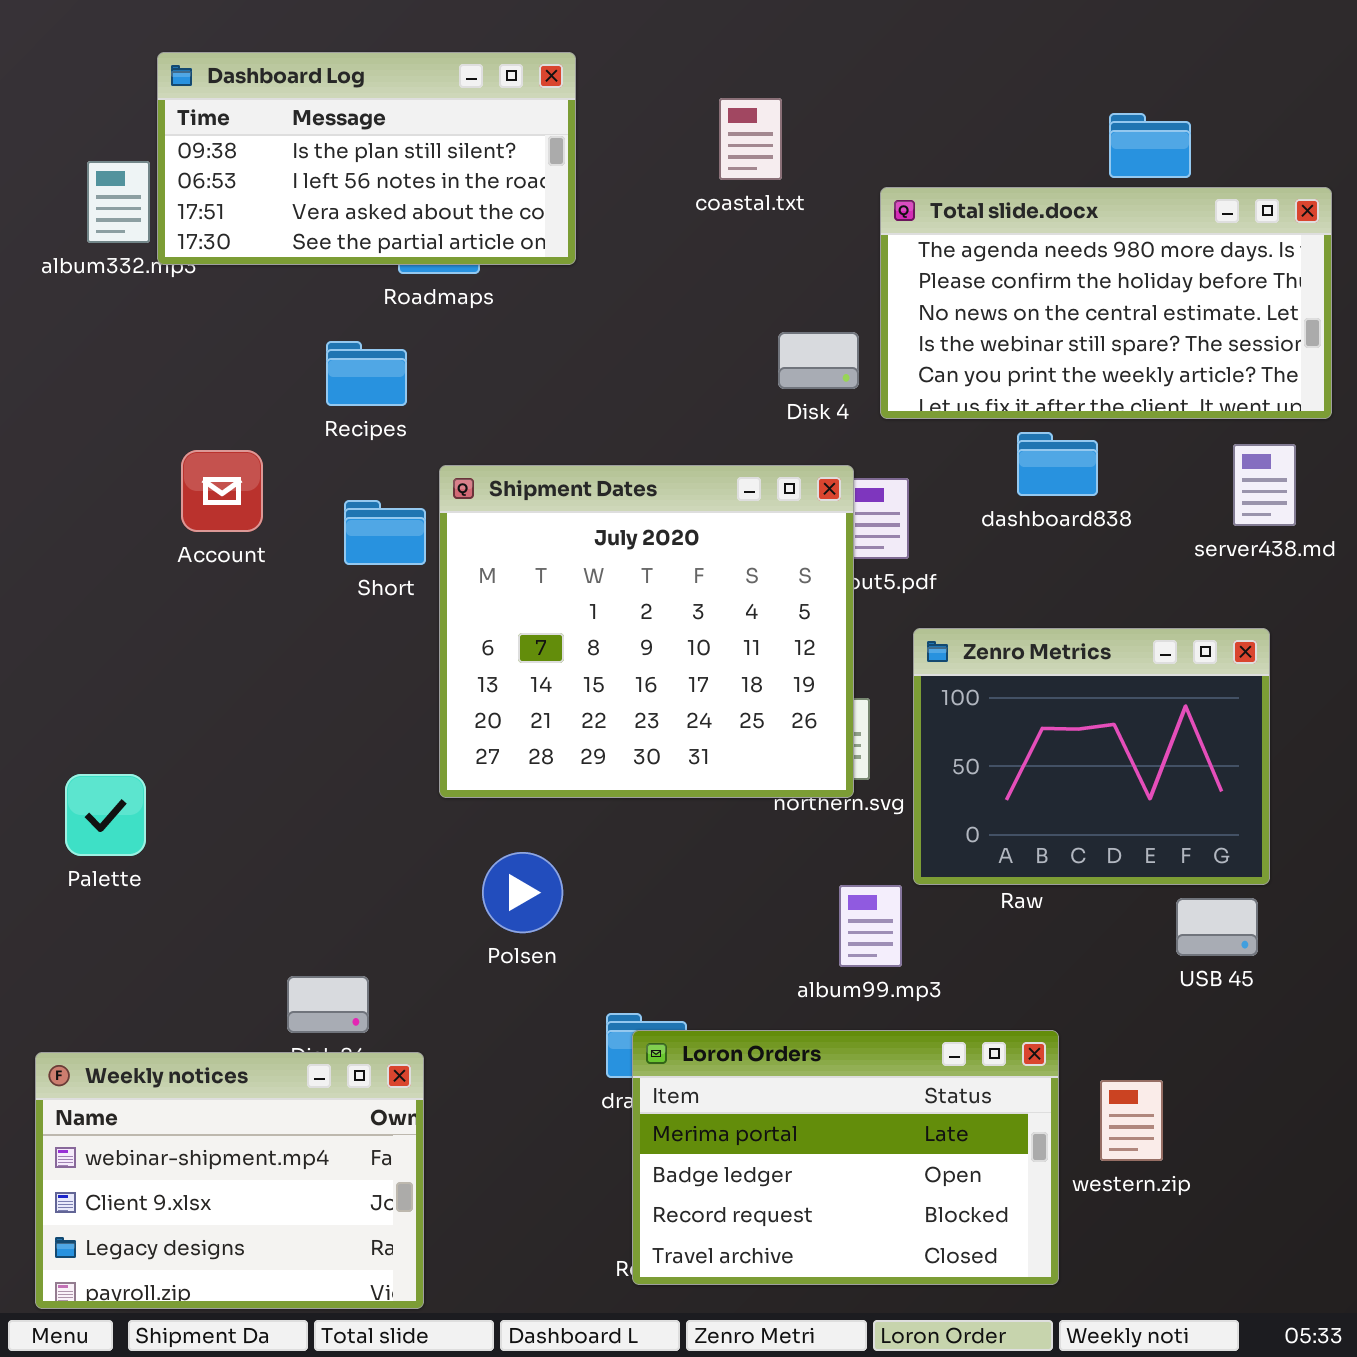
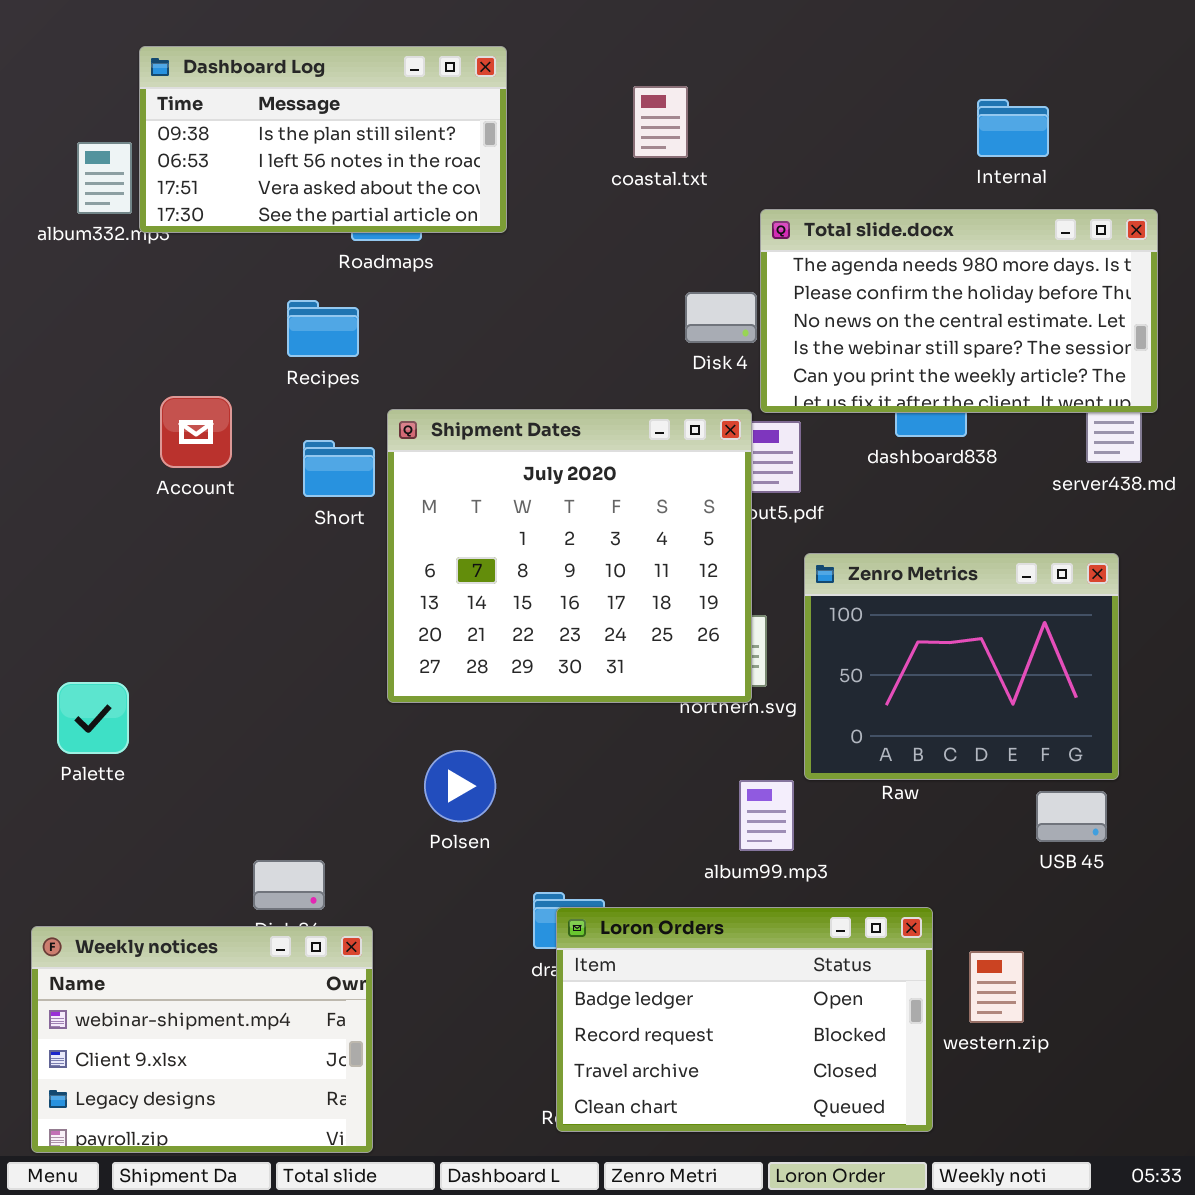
Total slide.docx: [880,187,1332,419] -> [760,209,1158,413], moved
Loron Orders: [632,1030,1059,1285] -> [556,907,933,1132], scrolled down 1 row

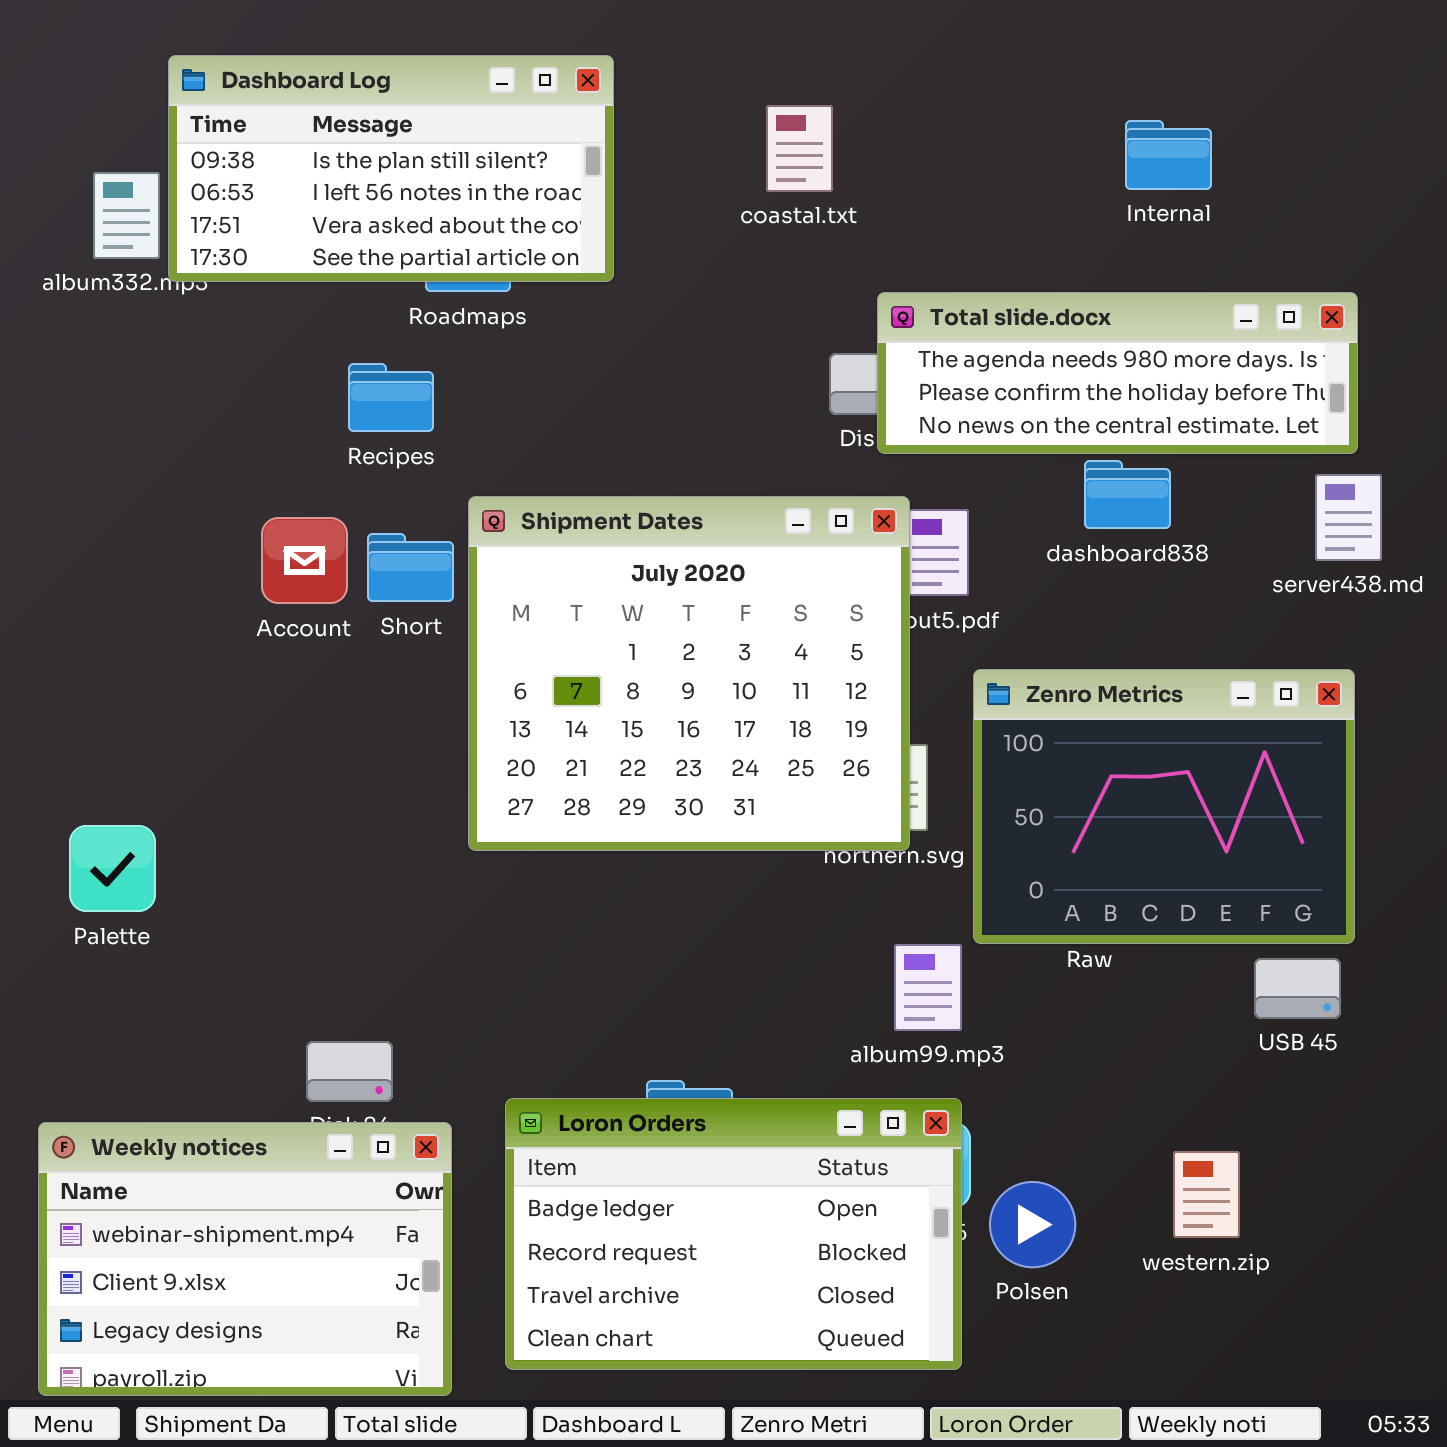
Internal: [977,99,1049,157] -> [1125,120,1212,190], moved
Total slide.docx: [760,209,1158,413] -> [877,292,1358,454], moved, resized
Account: [160,396,232,468] -> [261,517,348,604], moved
Polsen: [424,750,496,822] -> [989,1181,1076,1268], moved
Loron Orders: [556,907,933,1132] -> [505,1098,962,1370], moved

